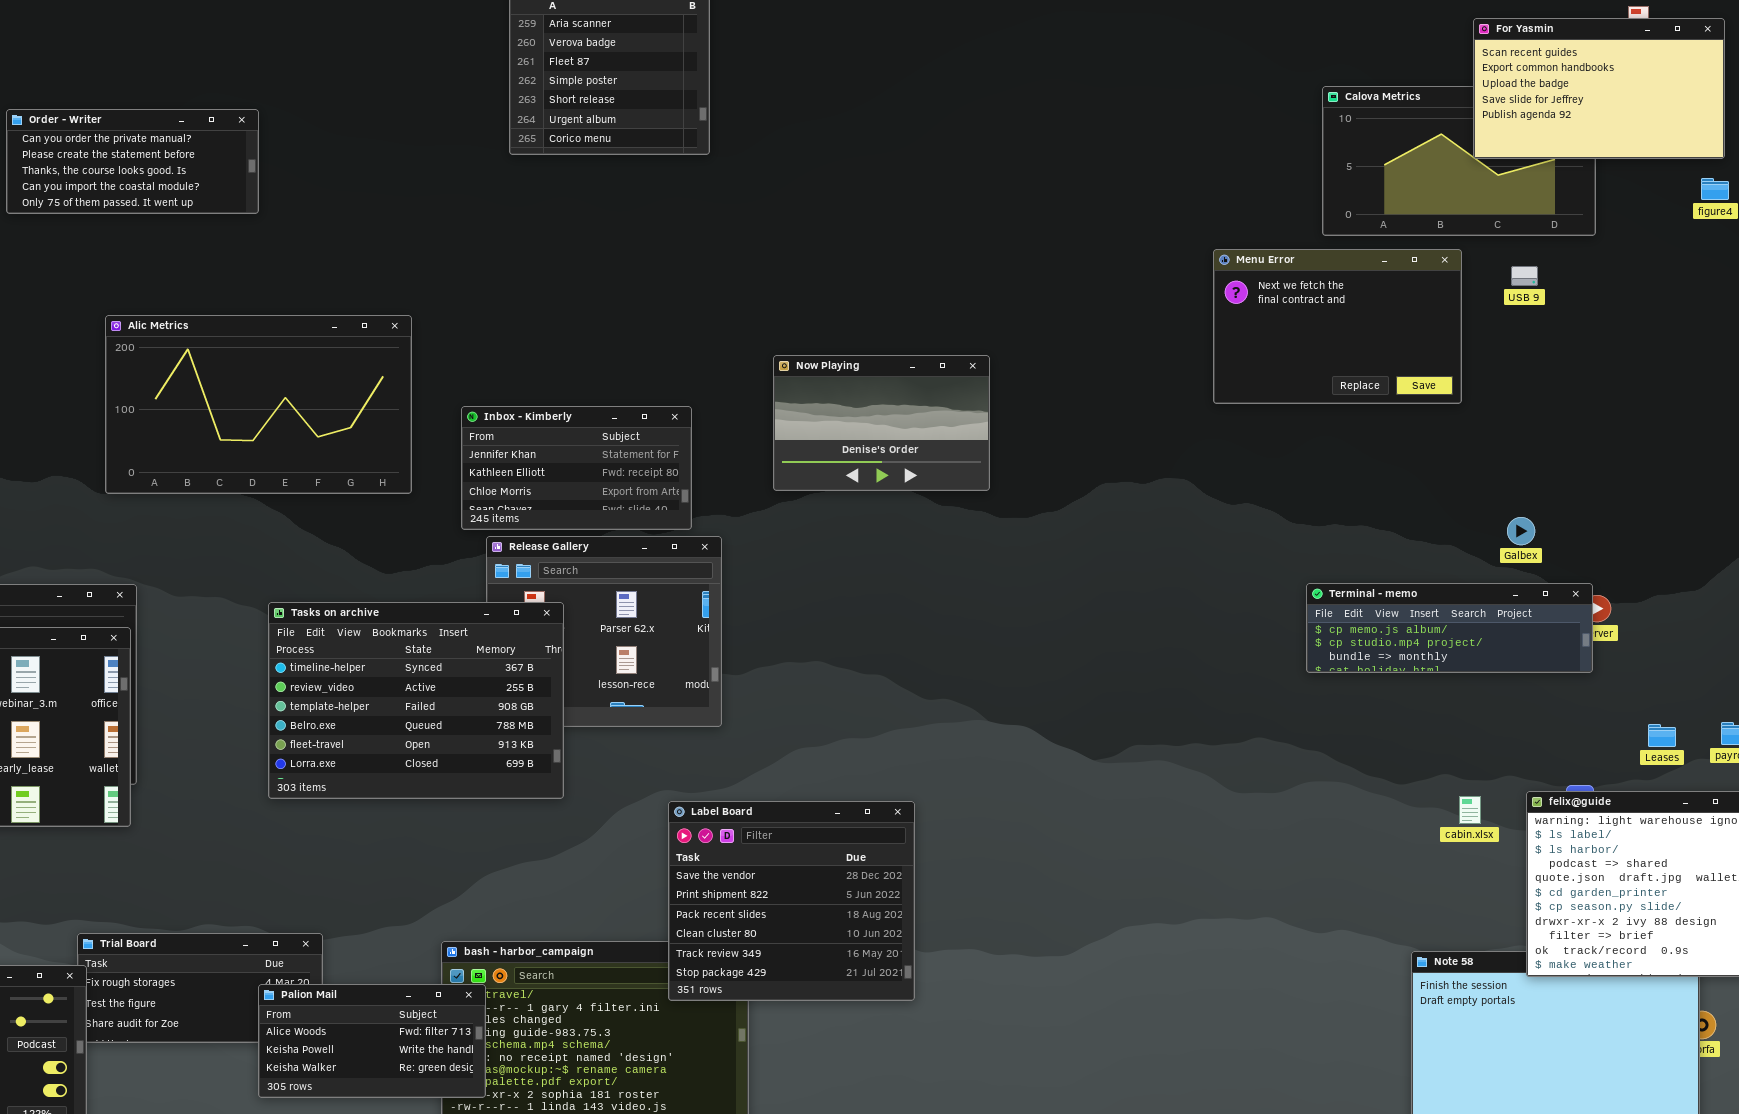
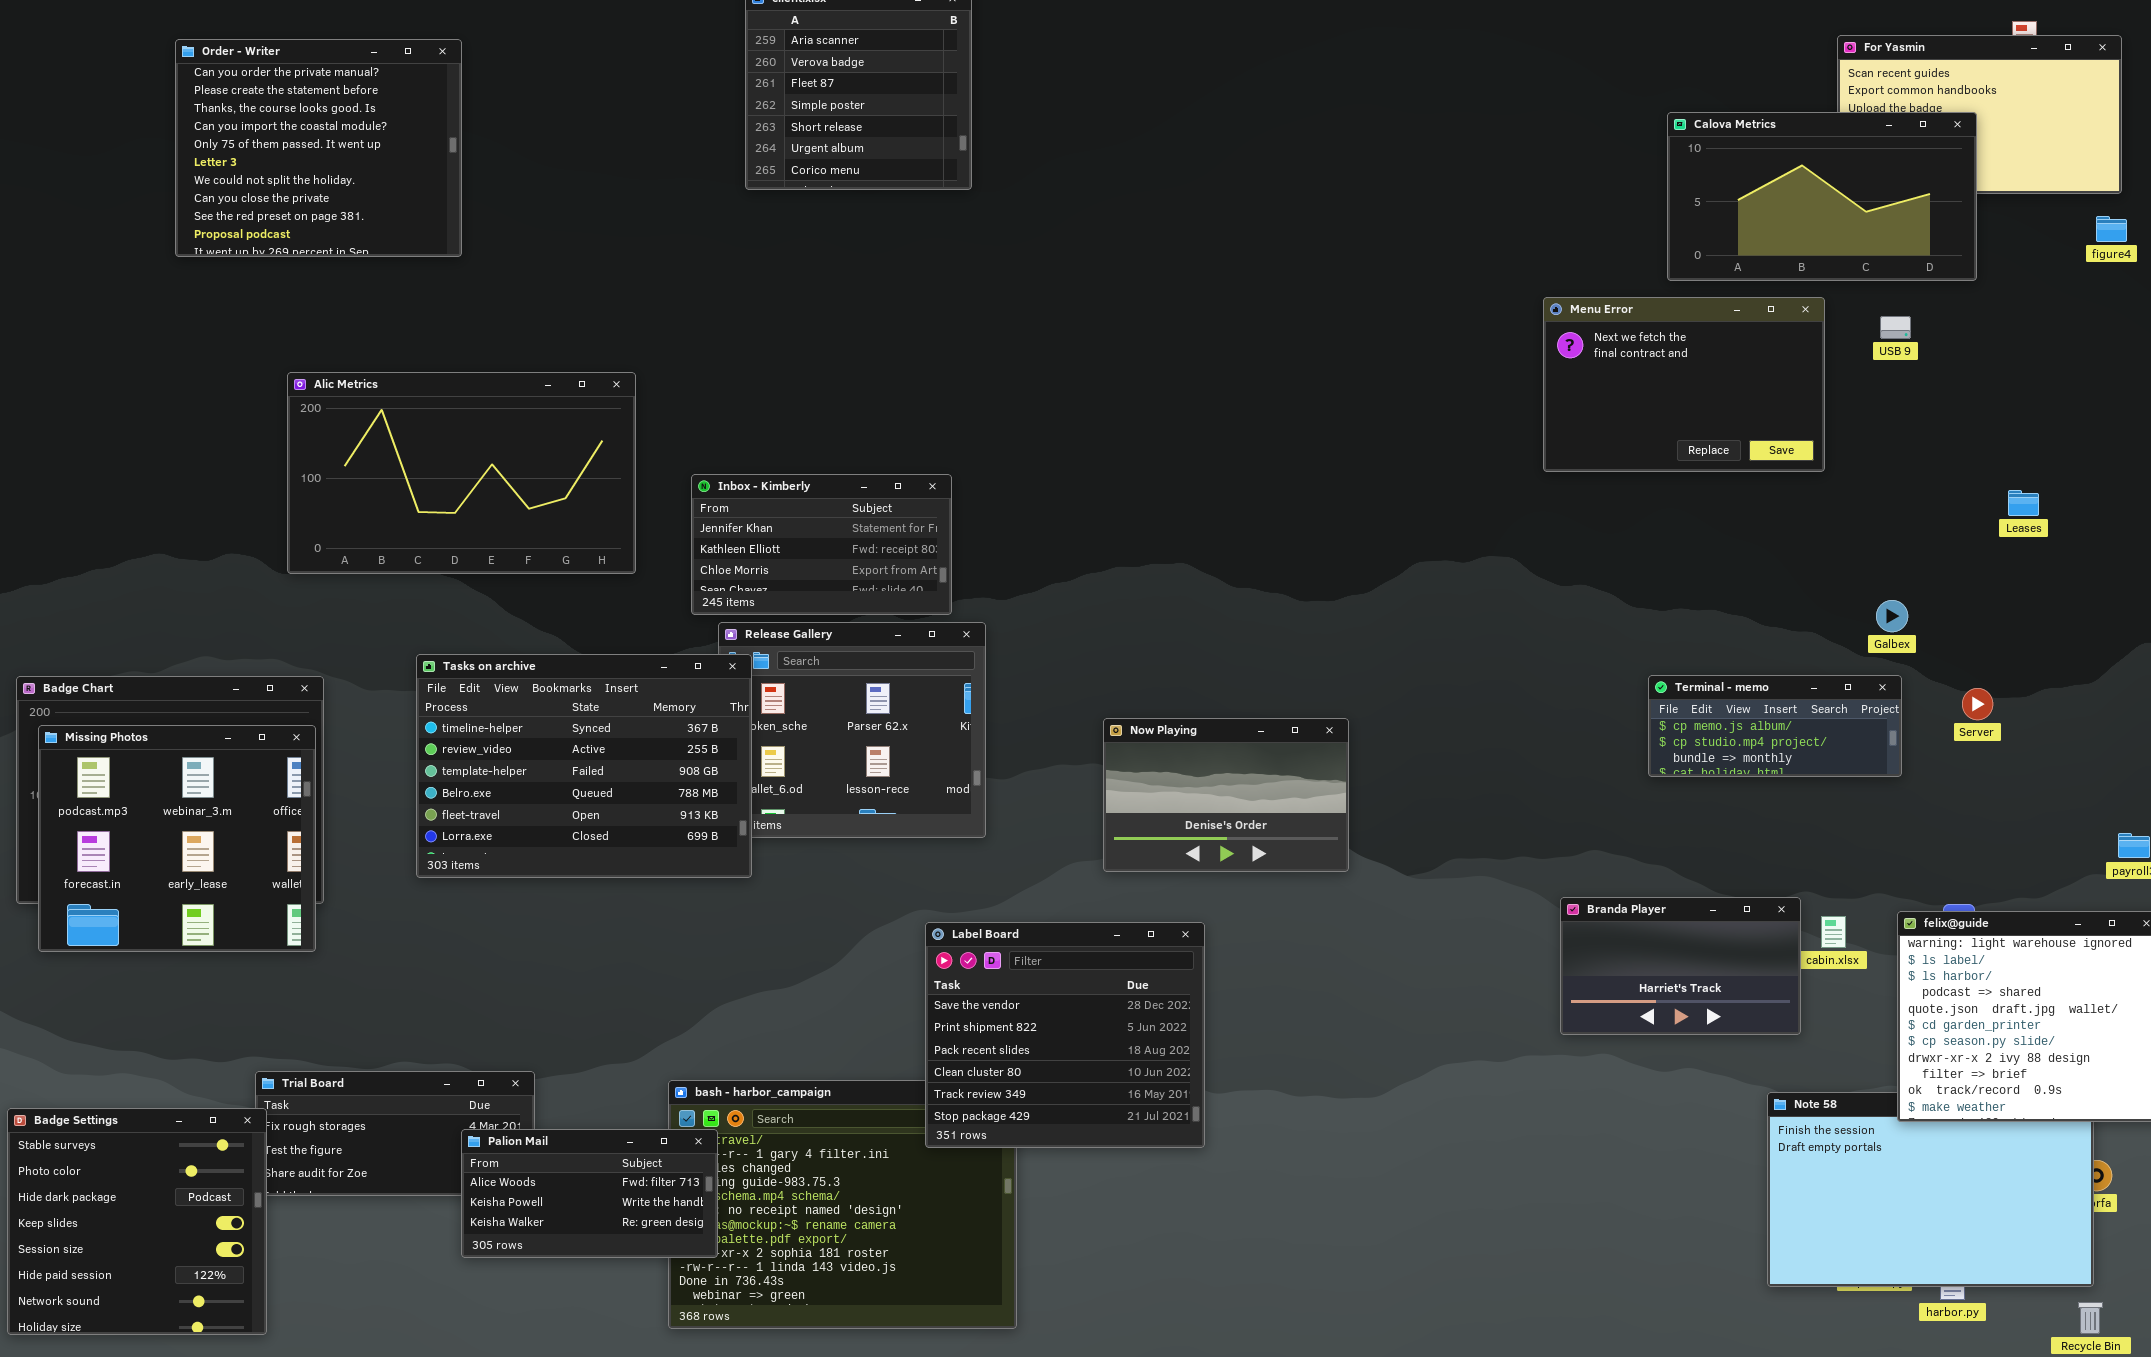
Calova Metrics: [1322,86,1596,236] -> [1667,112,1977,281], raised
Order - Writer: [6,109,259,214] -> [175,39,462,257], resized
Now Playing: [773,355,990,491] -> [1103,718,1349,872], moved
Terminal - memo: [1306,583,1593,673] -> [1648,675,1902,777], resized
Tasks on archive: [268,602,564,799] -> [416,654,752,878], moved
Leases: [1648,724,1676,747] -> [2008,490,2039,516], moved
Branda Player: none -> [1560,897,1801,1035], opened

